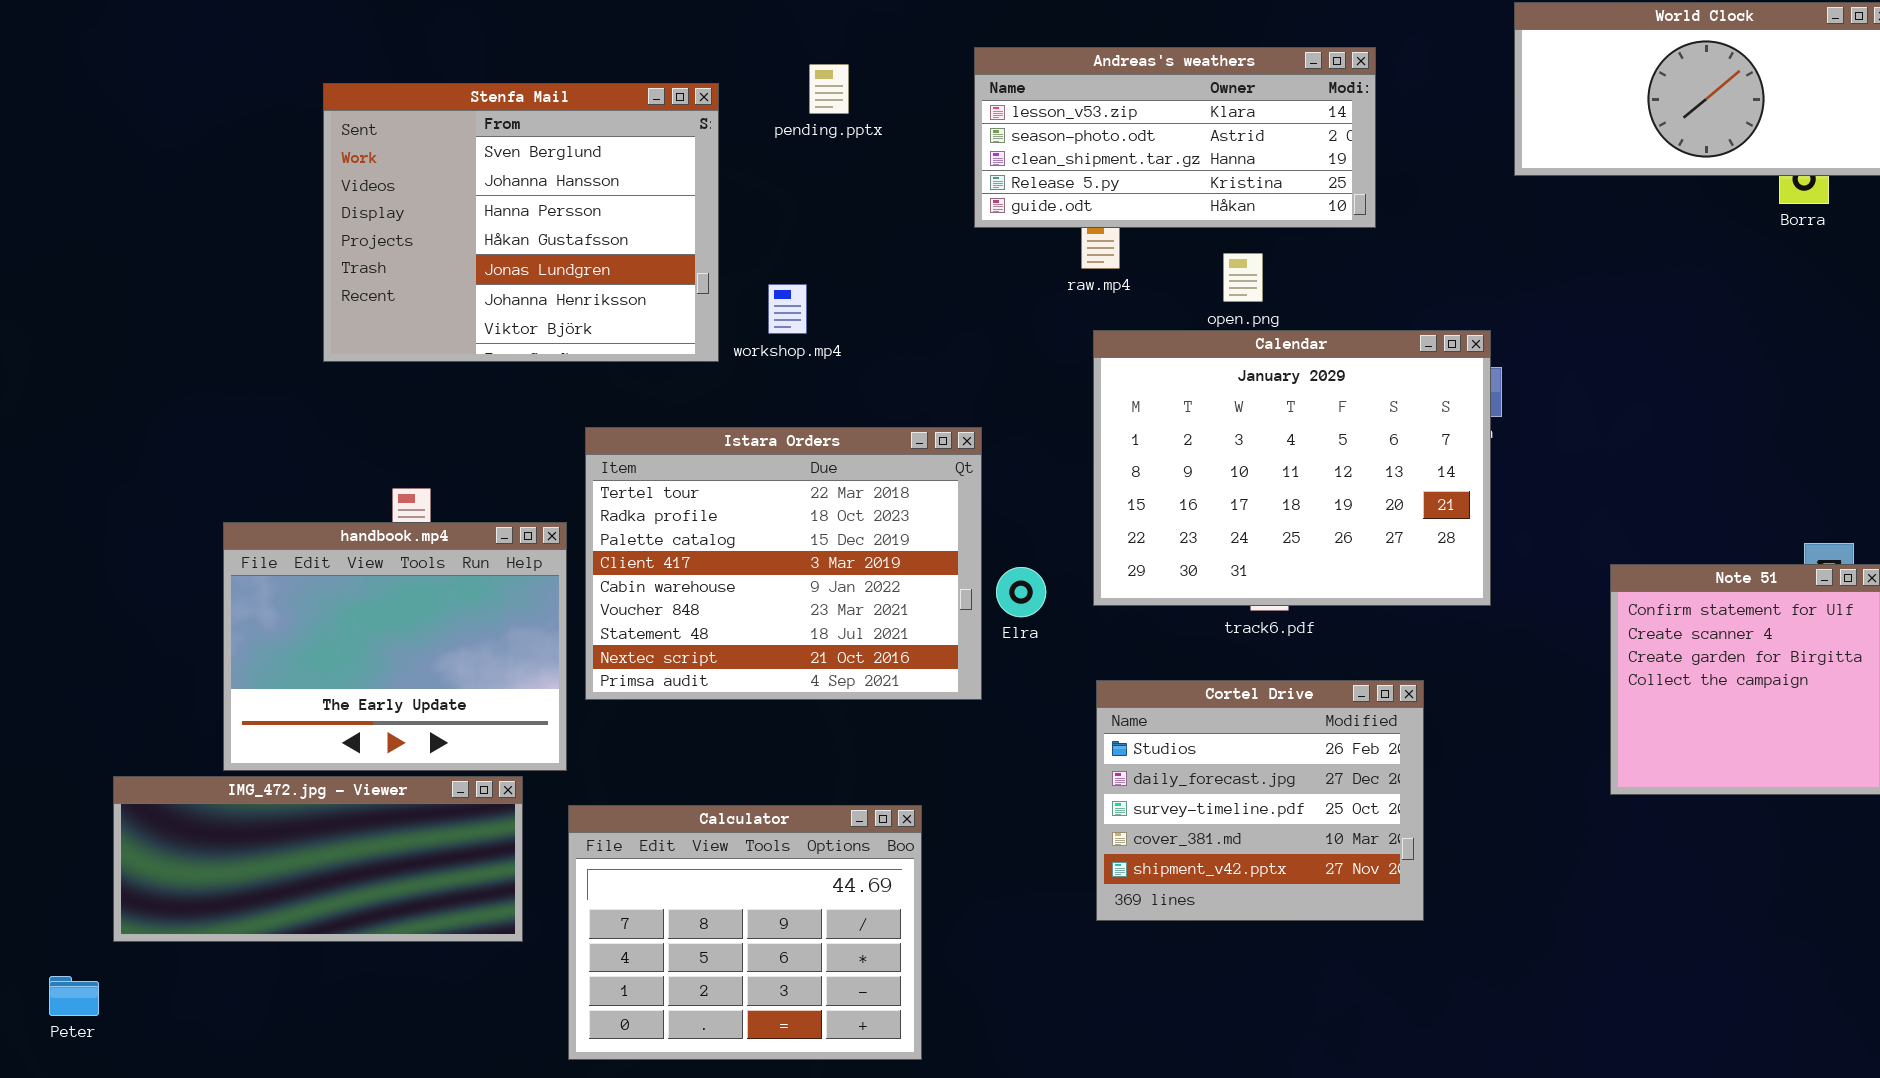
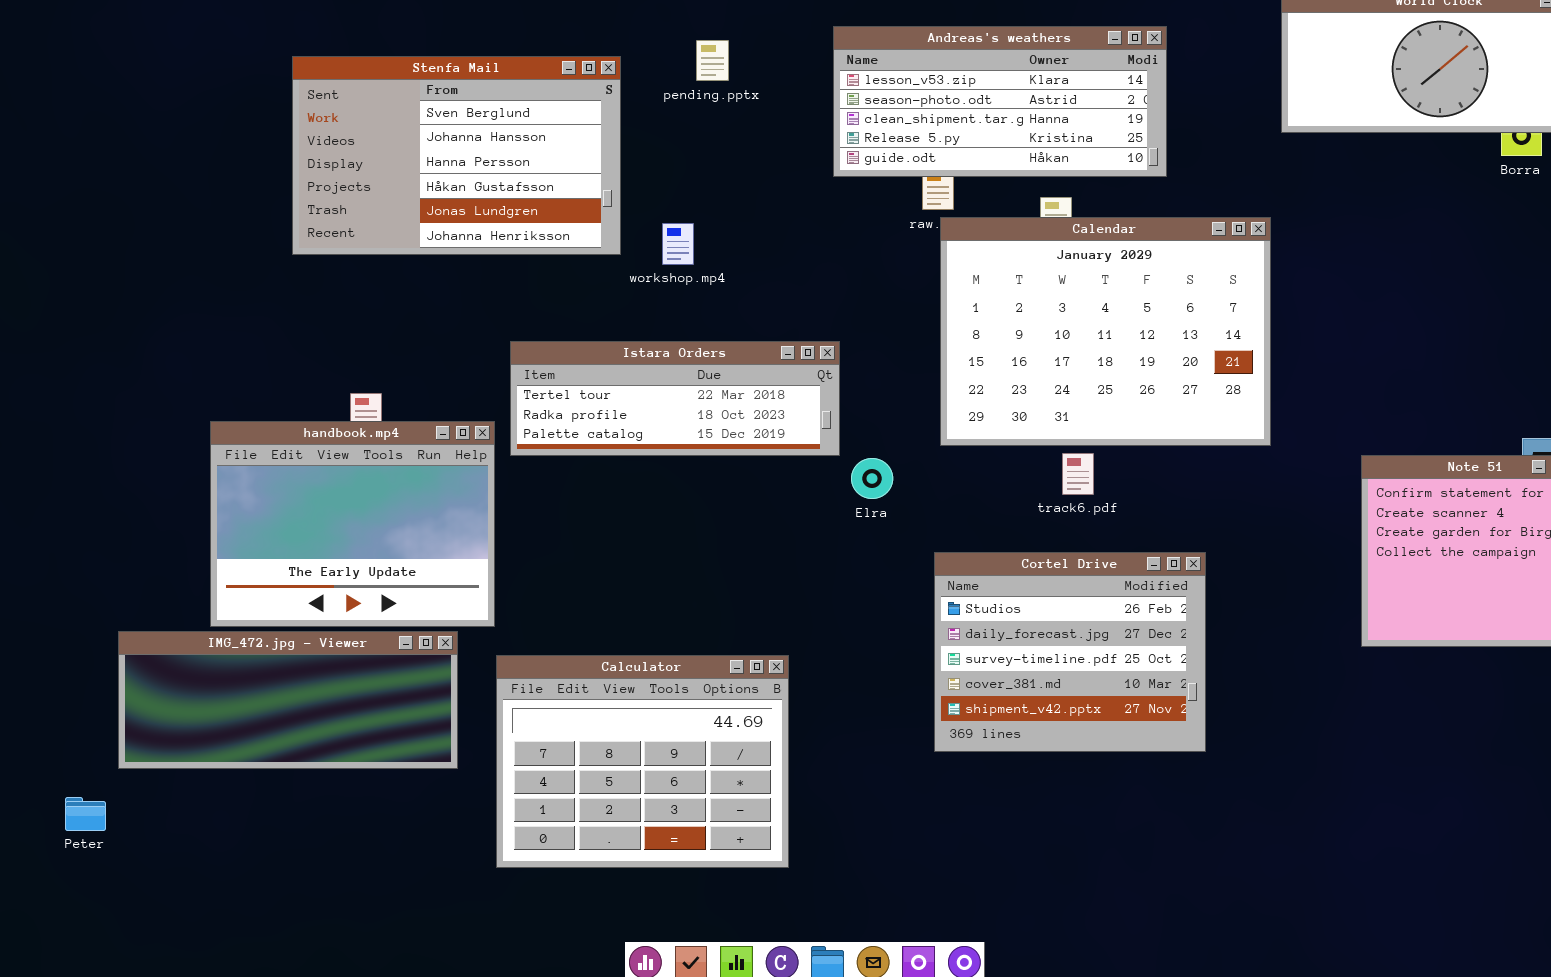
Stenfa Mail: [323,83,719,362] -> [292,56,621,255], resized
Calendar: [1093,330,1491,606] -> [940,217,1271,446], moved
Istara Orders: [585,427,982,700] -> [510,341,840,456], resized

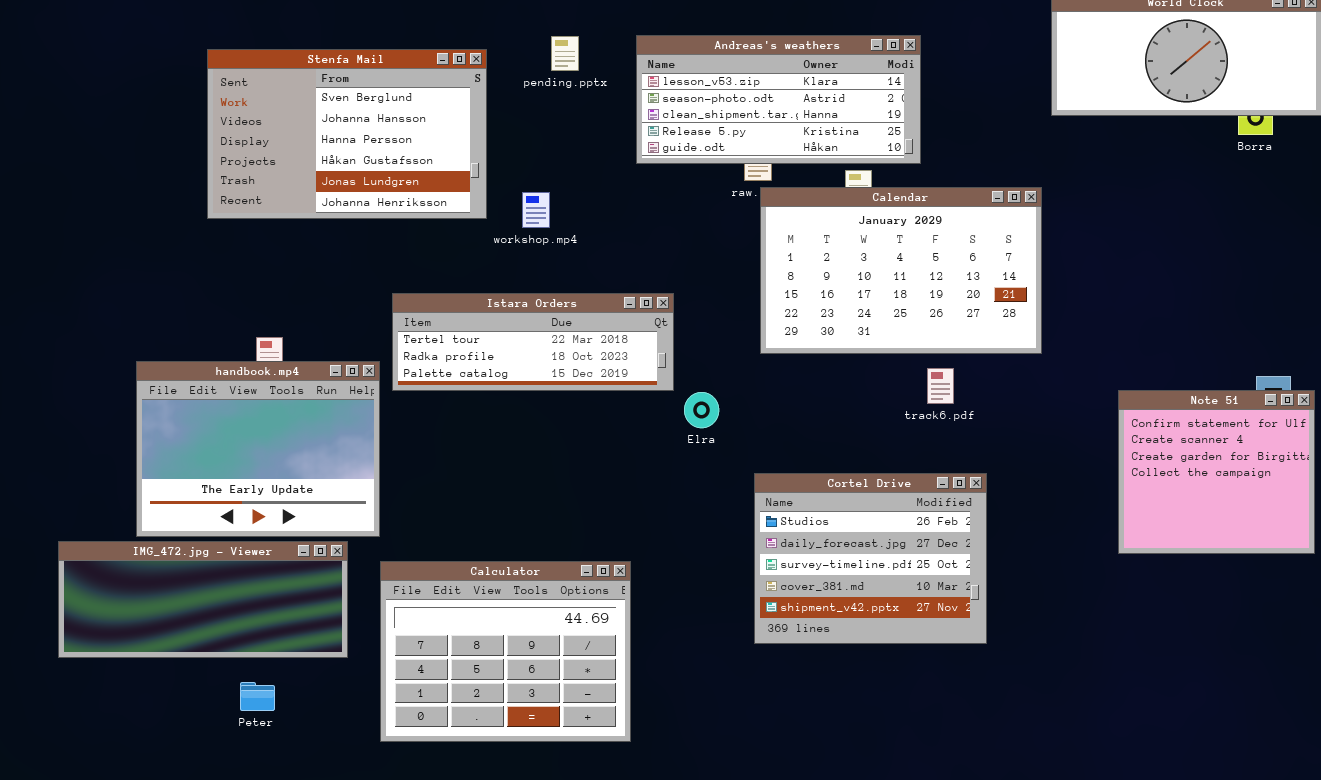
Andreas's weathers: [833,26,1167,177] -> [636,35,921,164], moved
Calendar: [940,217,1271,446] -> [760,187,1042,354], resized
track6.pdf: [1062,453,1094,495] -> [927,368,954,404], moved
Peter: [65,797,106,831] -> [240,682,275,711], moved

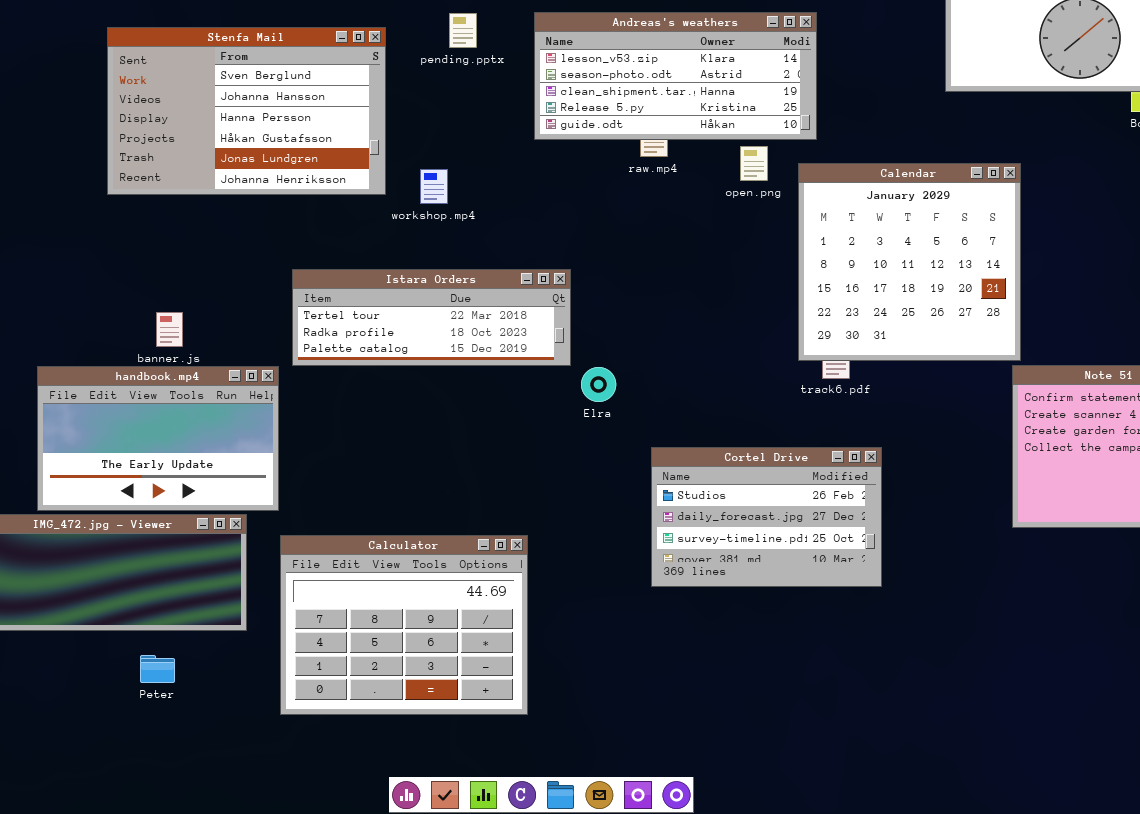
Calendar: [760,187,1042,354] -> [798,163,1021,361], moved, resized
handbook.mp4: [136,361,380,537] -> [37,366,279,511], resized
Cortel Drive: [754,473,987,644] -> [651,447,882,587], resized

